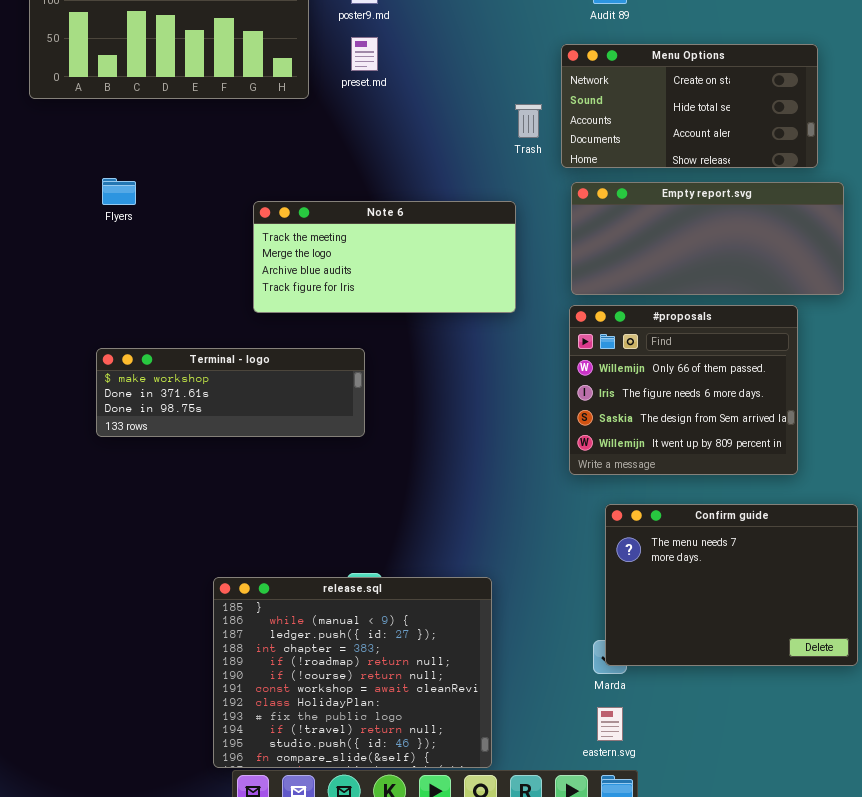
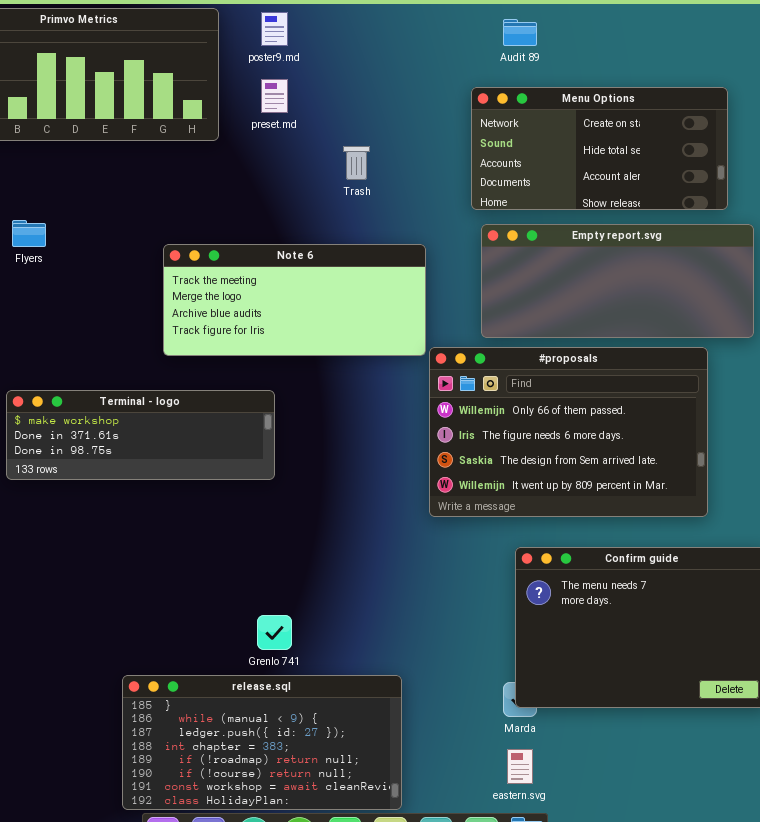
Trash: [515,104,542,138] -> [343,146,370,180], moved
#proposals: [569,305,798,475] -> [429,347,708,517], resized
release.sql: [213,577,492,768] -> [122,675,402,810], resized

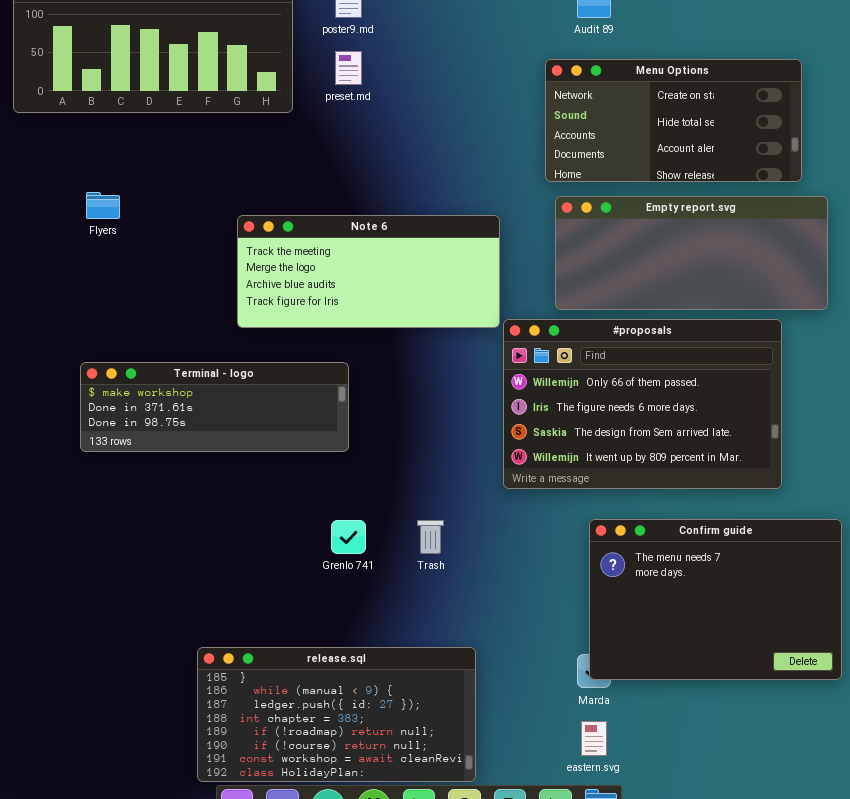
Trash: [343,146,370,180] -> [417,520,444,554], moved
Grenlo 741: [257,615,292,650] -> [331,520,366,554], moved

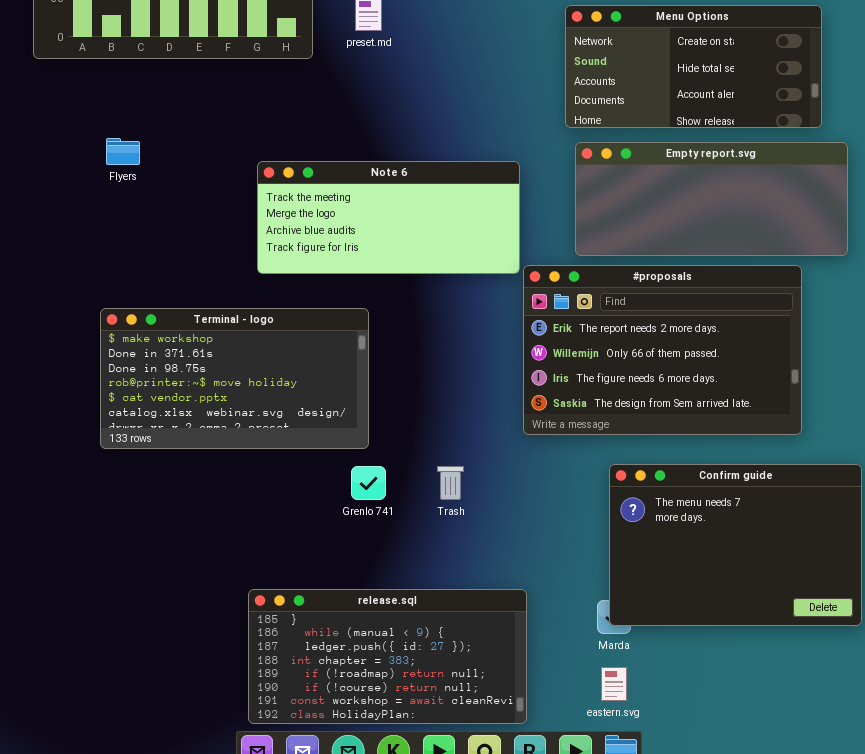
#proposals: [503,319,782,489] -> [523,265,802,435], scrolled up 1 row
Terminal - logo: [80,362,349,452] -> [100,308,369,449], resized
release.sql: [197,647,476,782] -> [248,589,527,724], moved

